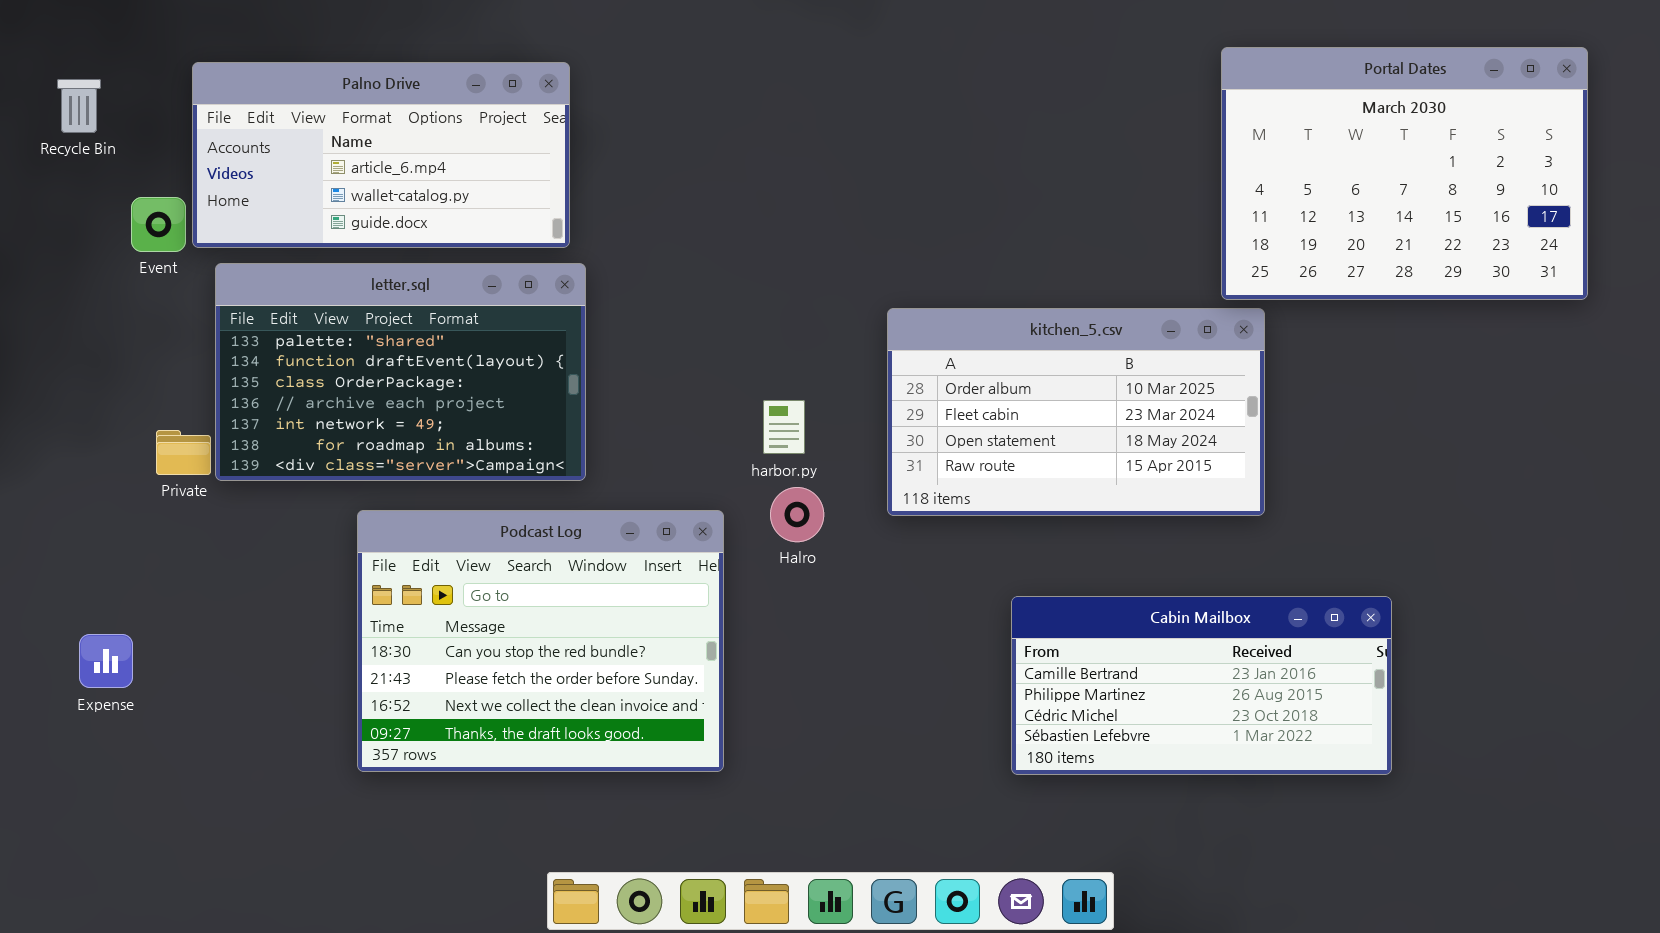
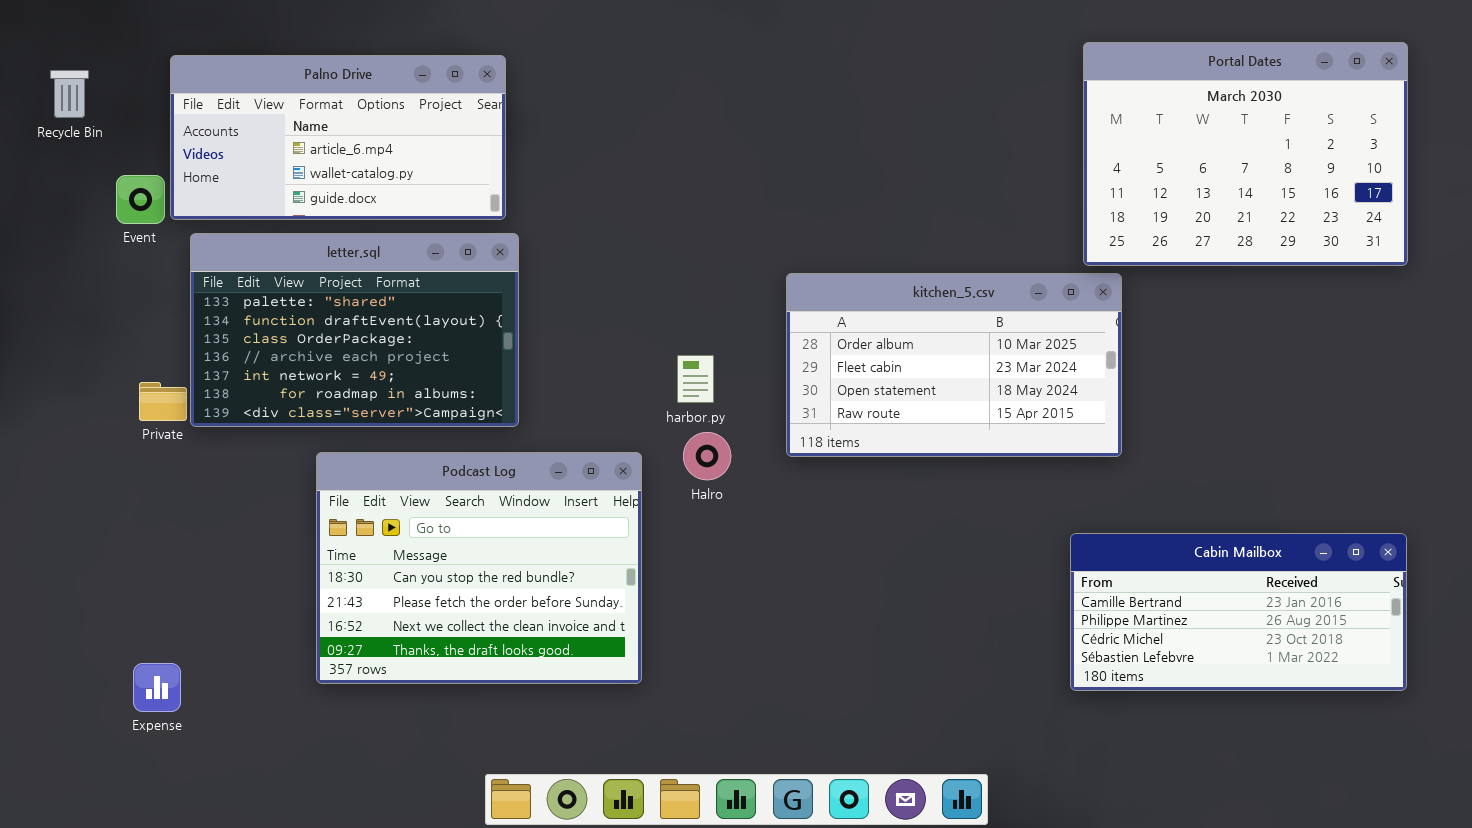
Cabin Mailbox: [1011,596,1392,775] -> [1070,533,1407,691], moved
Expense: [79,634,133,688] -> [133,663,181,712], moved

